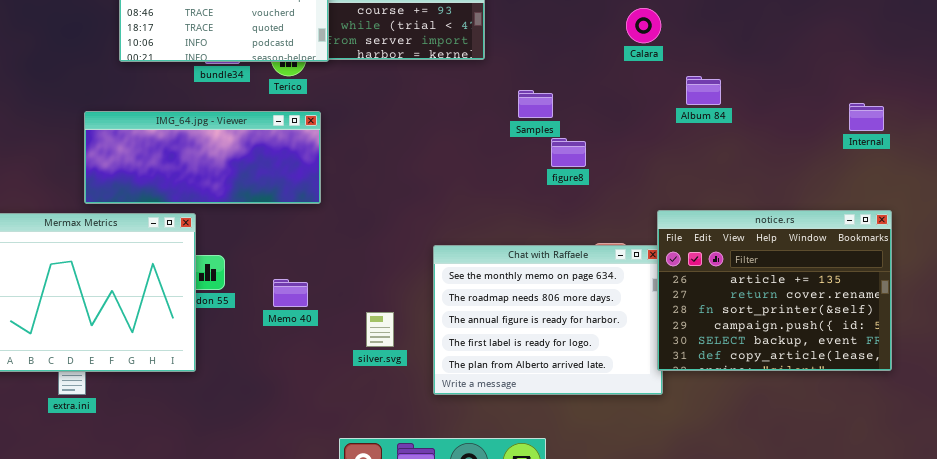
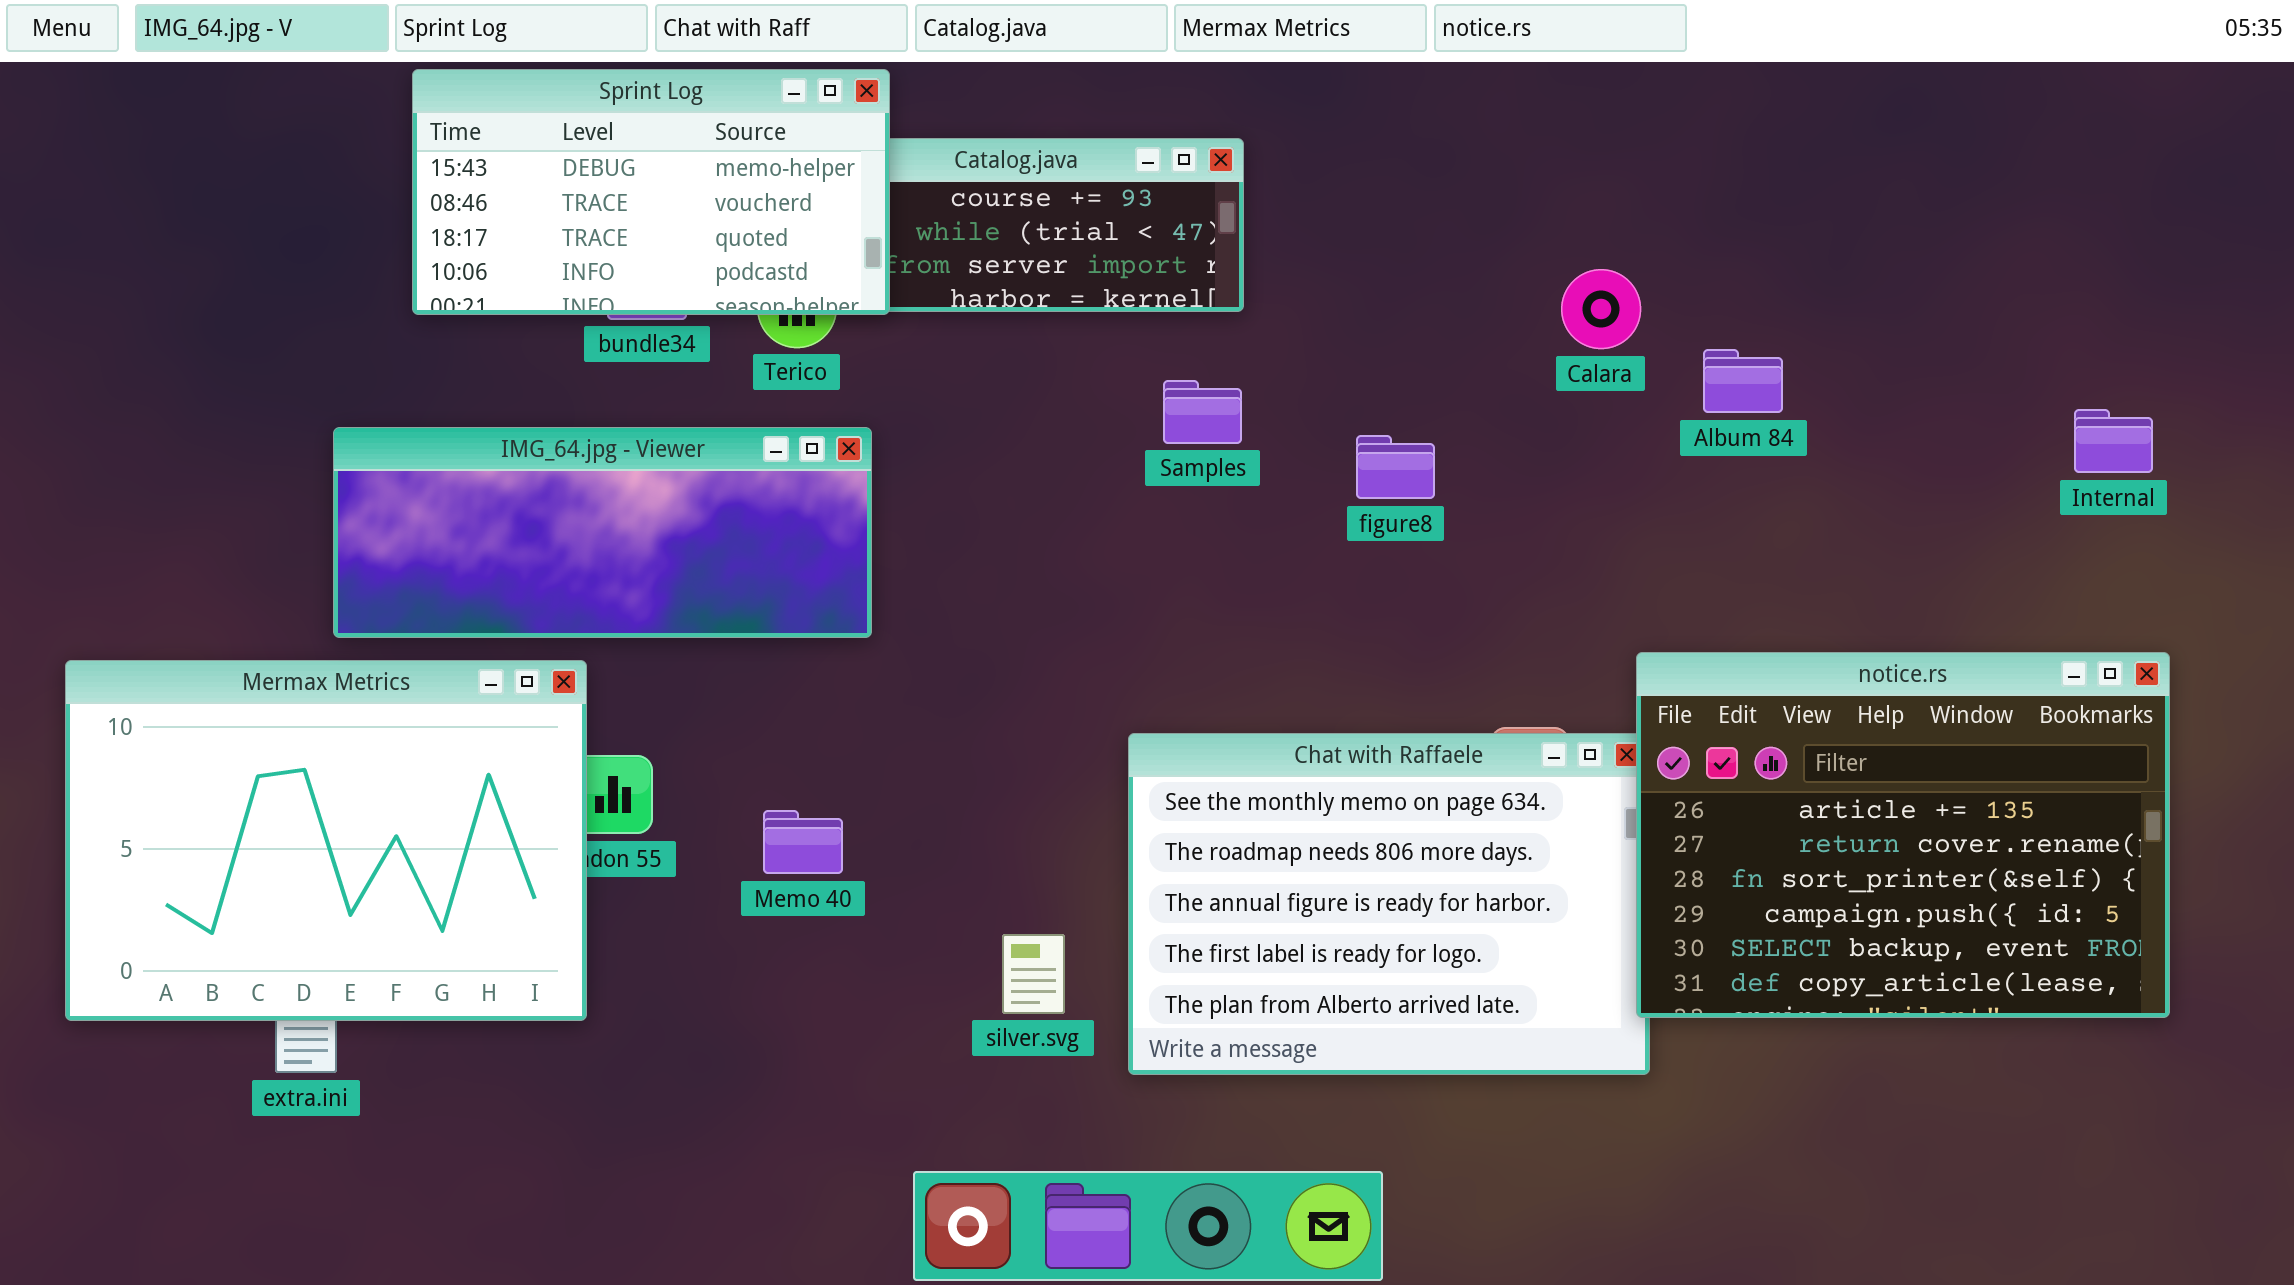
Calara: [626,8,661,43] -> [1561,269,1641,349], moved
Samples: [518,90,553,118] -> [1163,380,1242,444], moved
figure8: [551,138,586,167] -> [1356,435,1435,499], moved
silver.svg: [366,312,394,347] -> [1002,934,1065,1014], moved

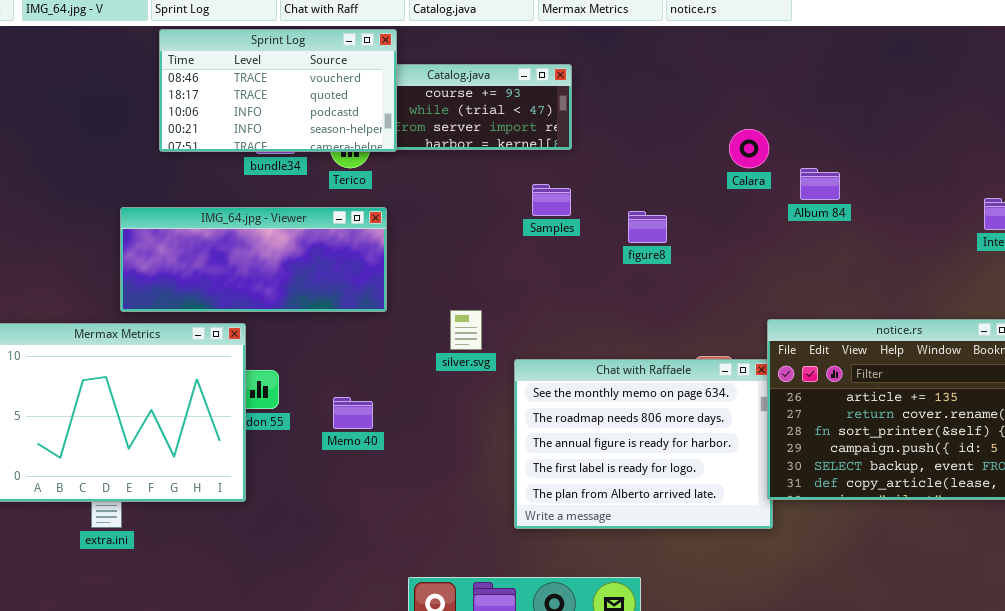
Sprint Log: [412,69,890,315] -> [159,29,397,152], scrolled down 1 row
silver.svg: [1002,934,1065,1014] -> [450,310,482,350], moved

